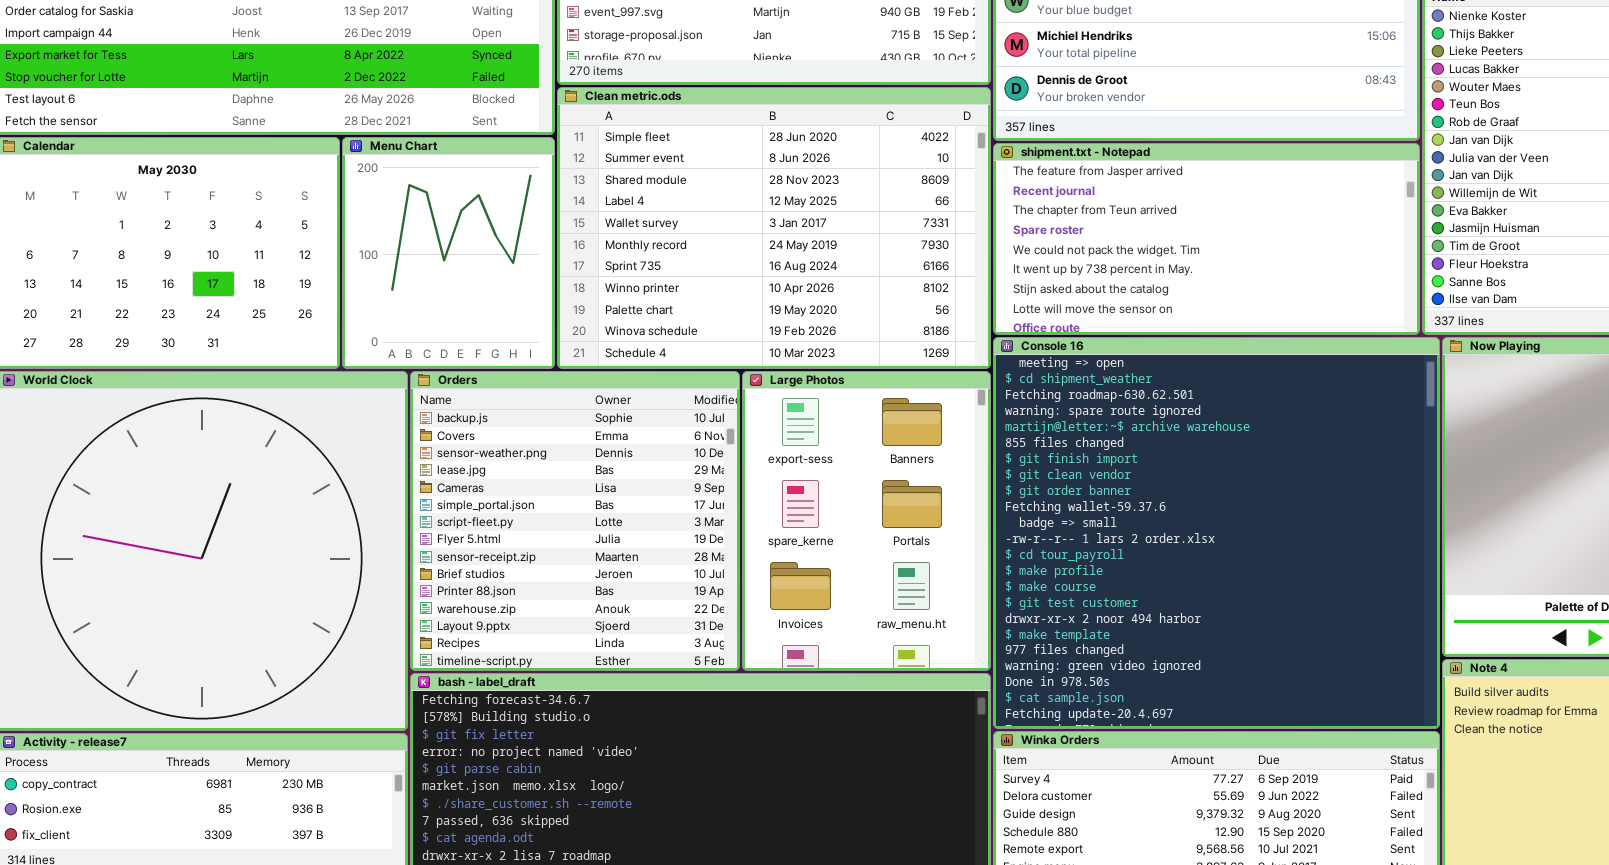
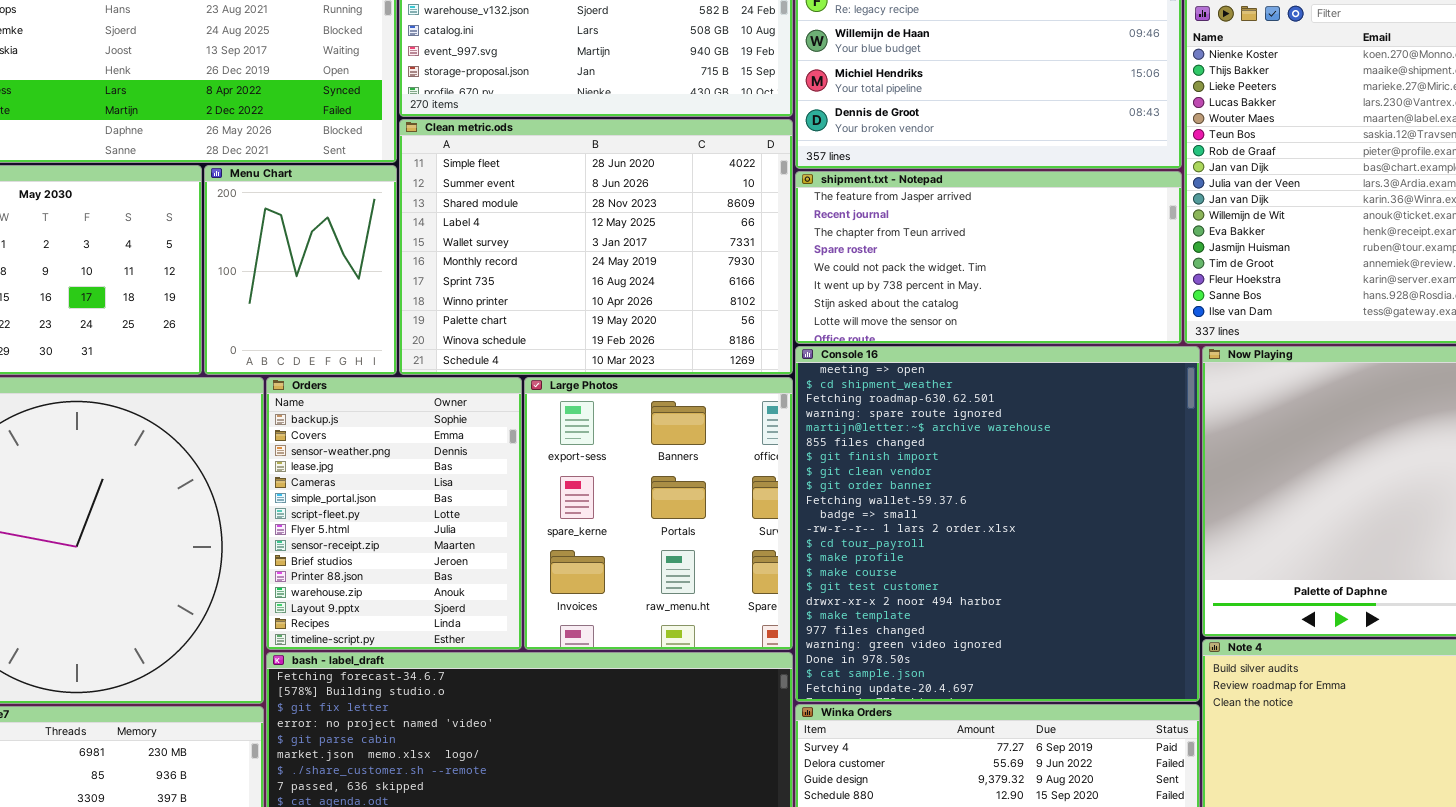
Orders: [410,371,740,671] -> [266,377,522,650], resized
Large Photos: [742,371,991,671] -> [524,377,793,650], resized

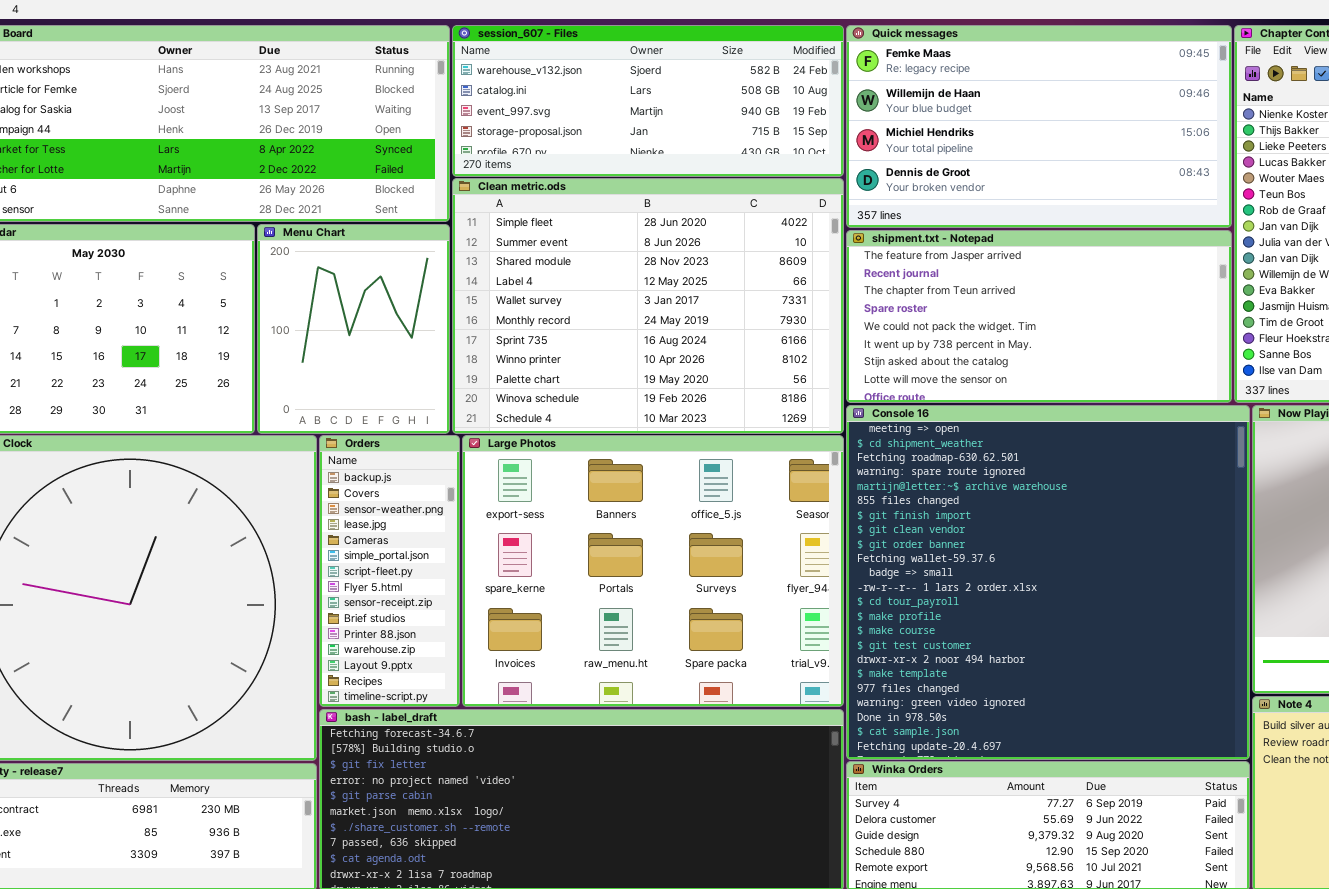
Orders: [266,377,522,650] -> [319,435,460,707], resized
Large Photos: [524,377,793,650] -> [462,435,844,707], resized

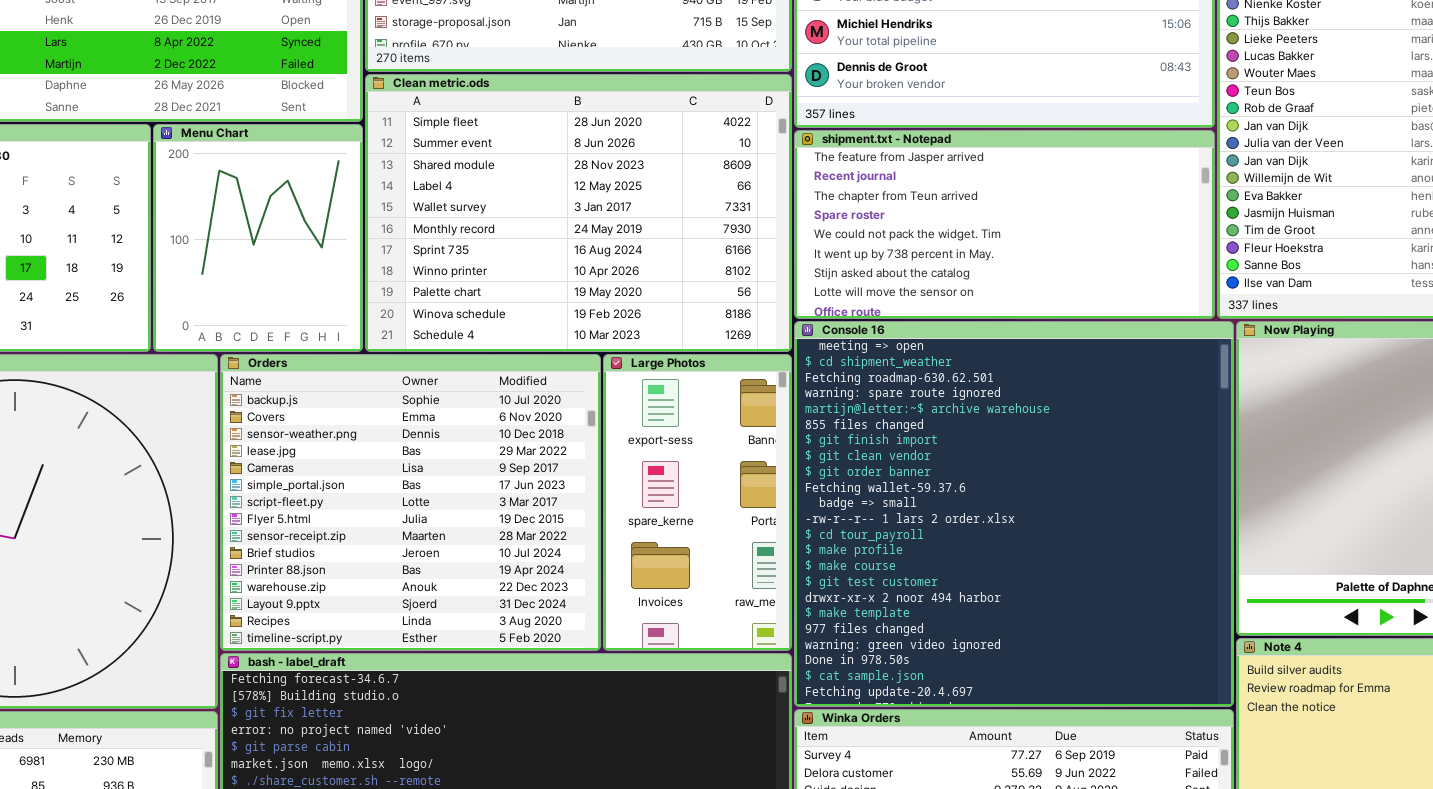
Orders: [319,435,460,707] -> [220,354,601,651], resized
Large Photos: [462,435,844,707] -> [603,354,792,651], resized

